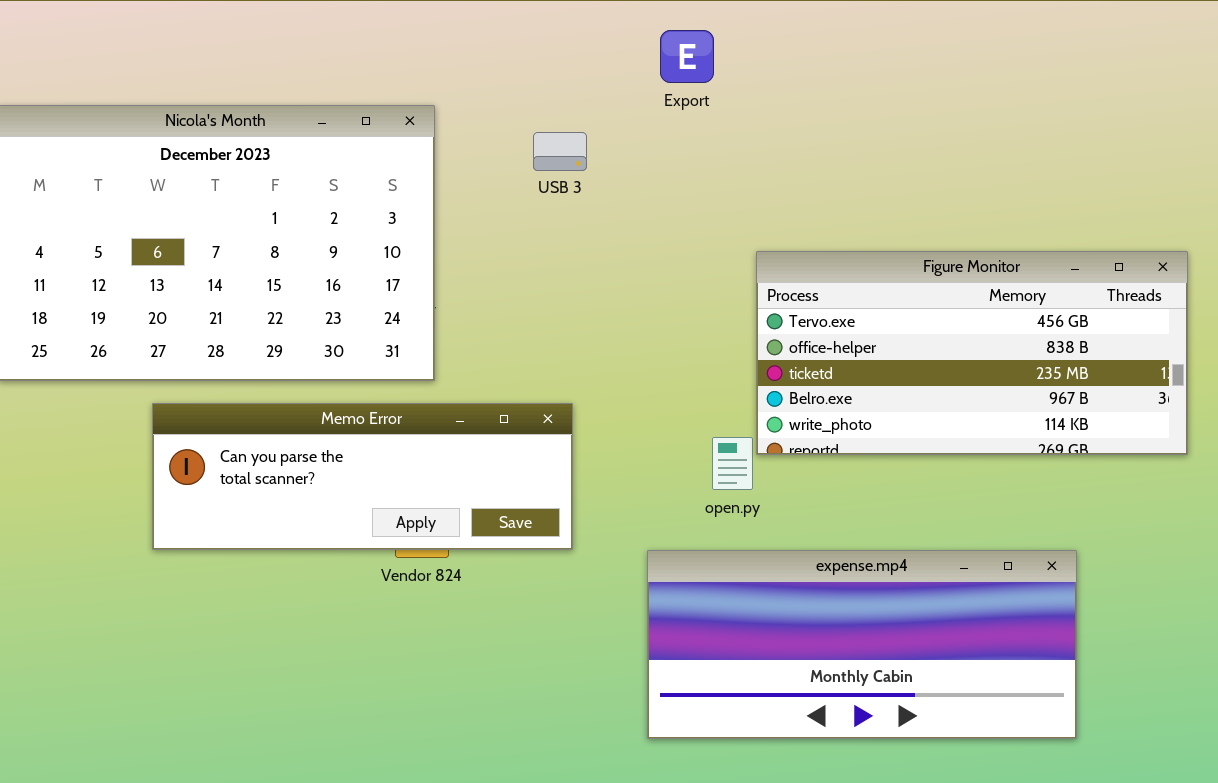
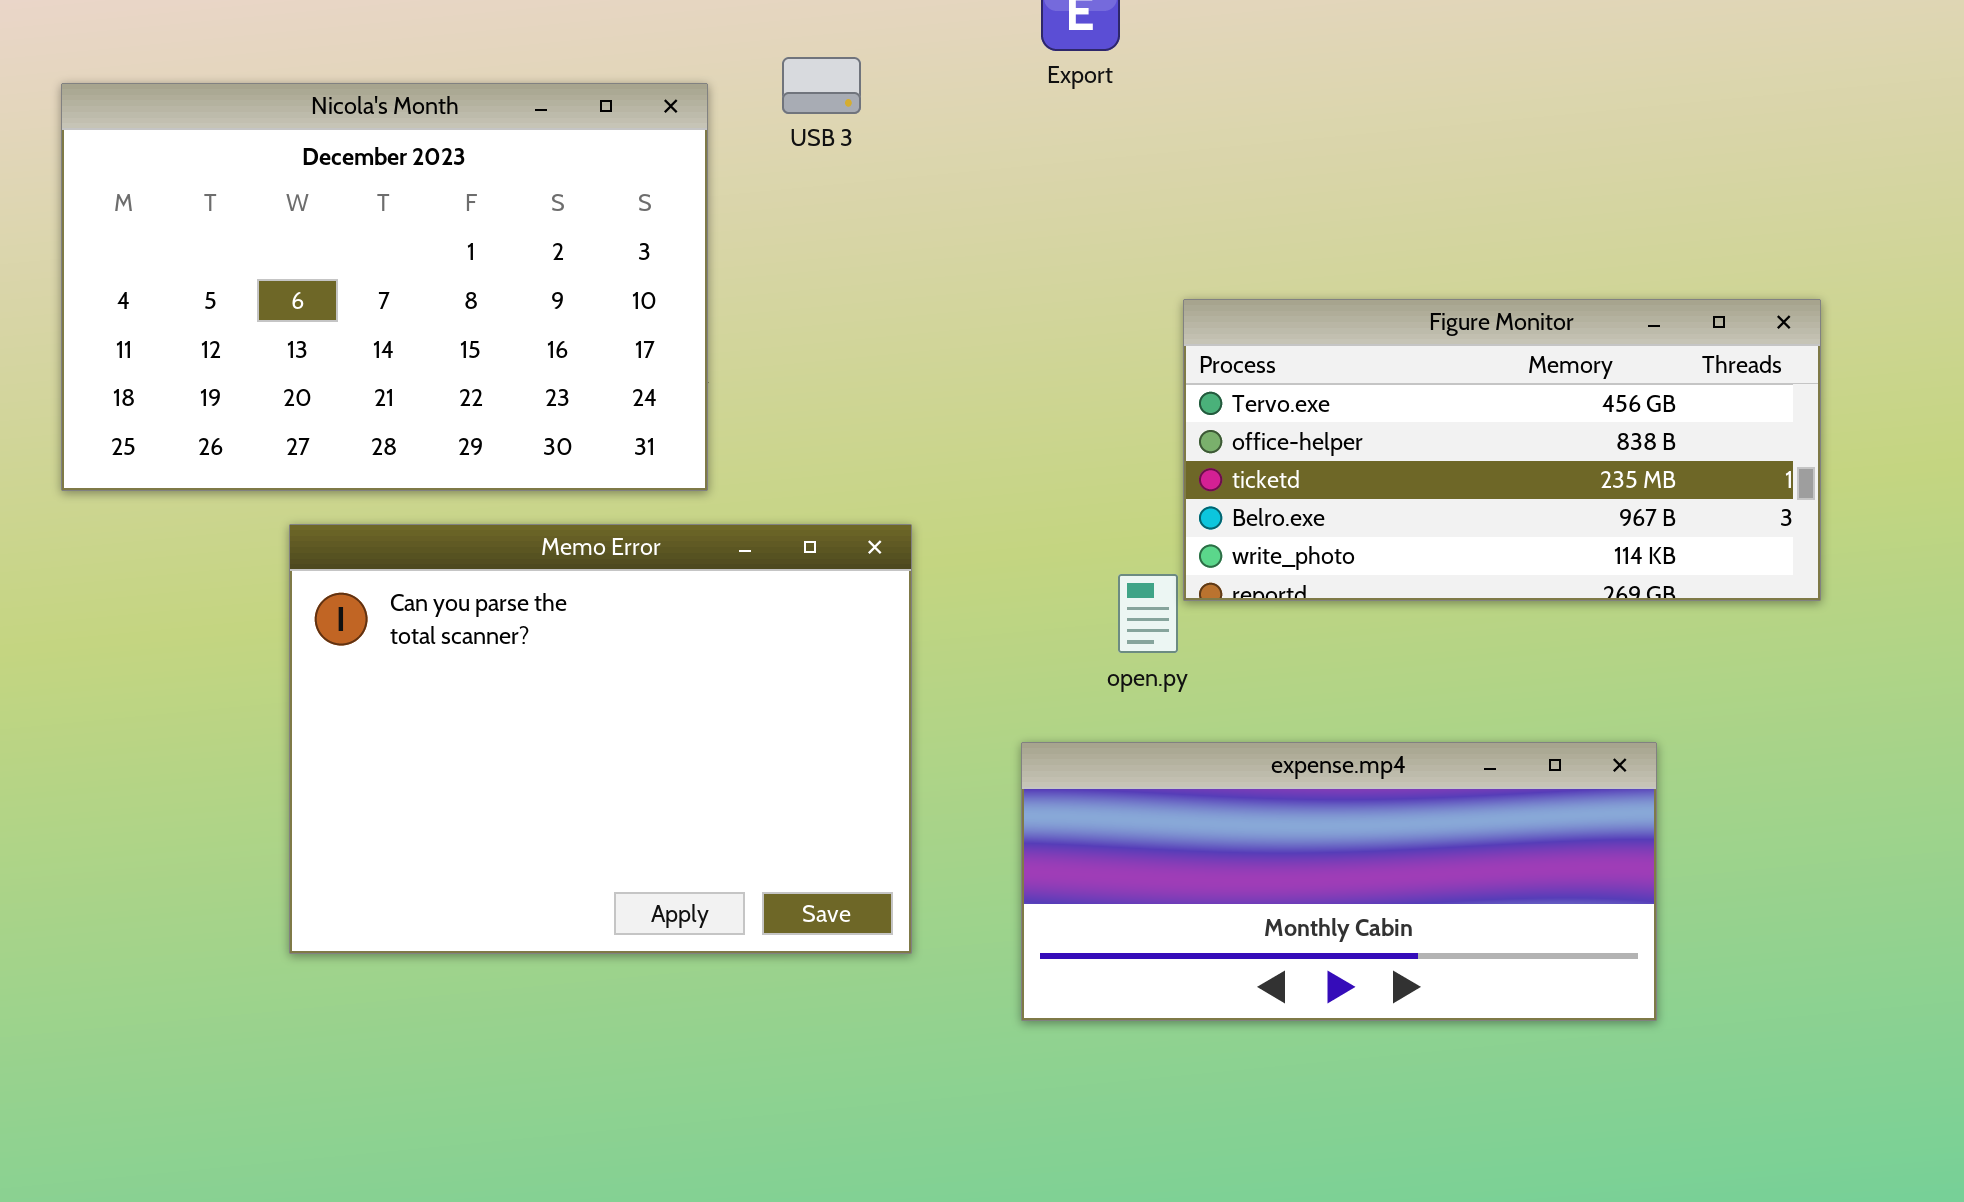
USB 3: [533,132,587,171] -> [782,57,861,114], moved
Memo Error: [152,403,573,550] -> [289,524,912,954], resized

